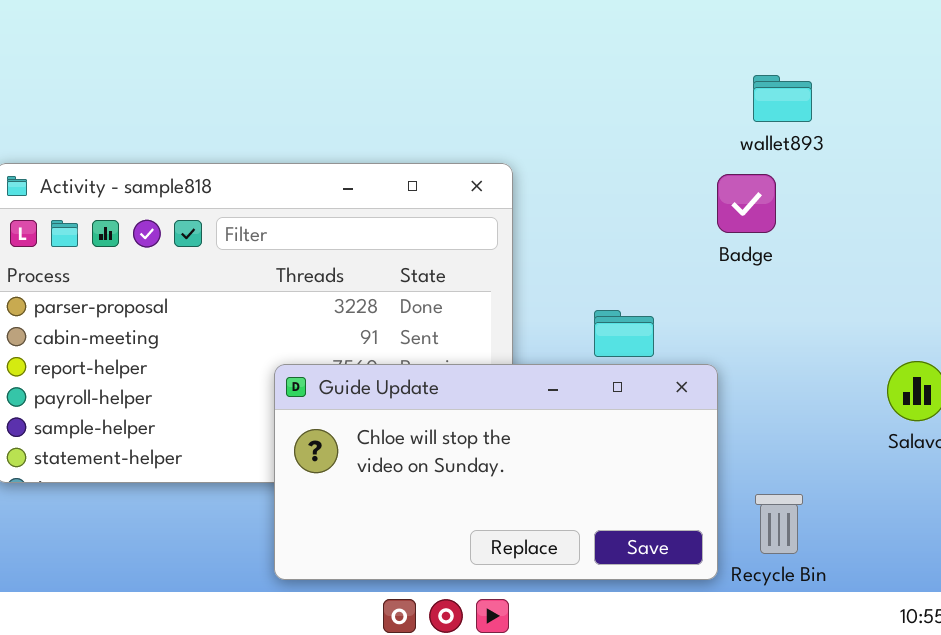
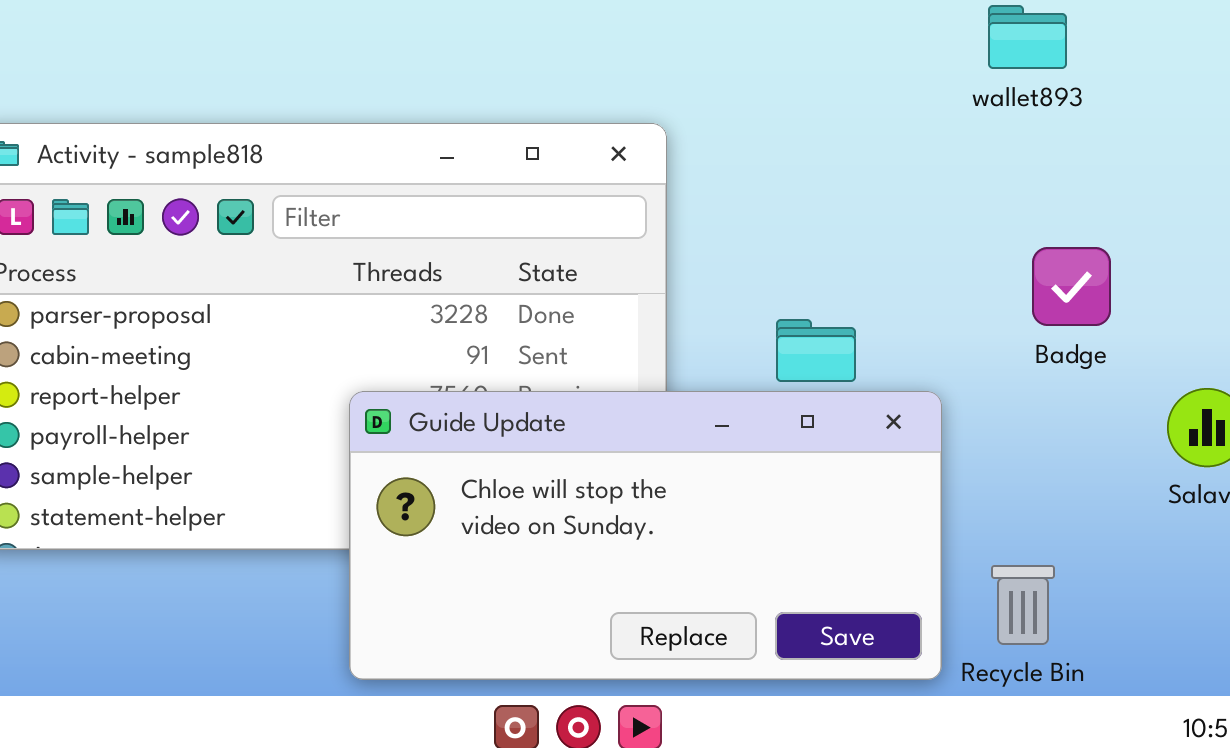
Badge: [717,174,776,233] -> [1032,247,1111,326], moved

